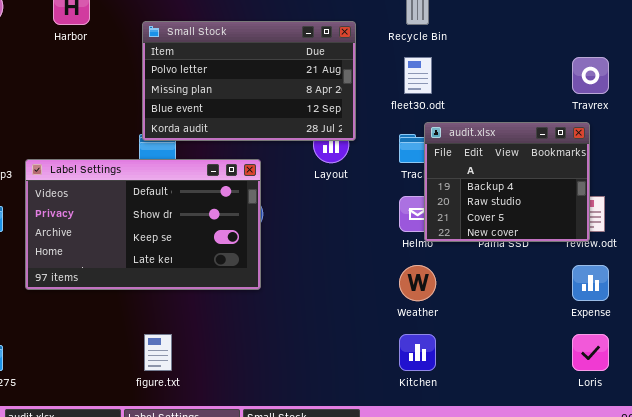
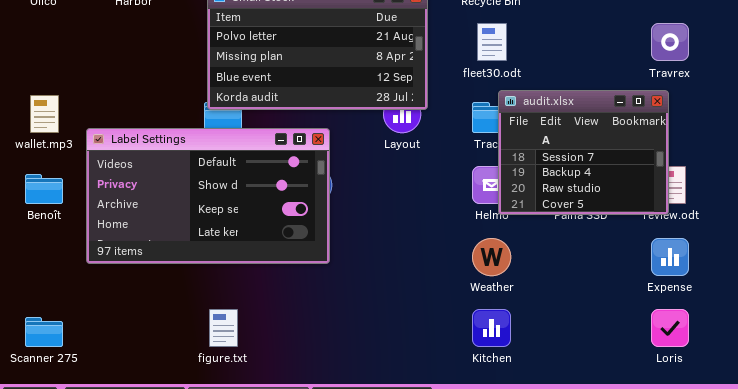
audit.xlsx: [424,122,590,242] -> [498,90,669,215], scrolled up 1 row

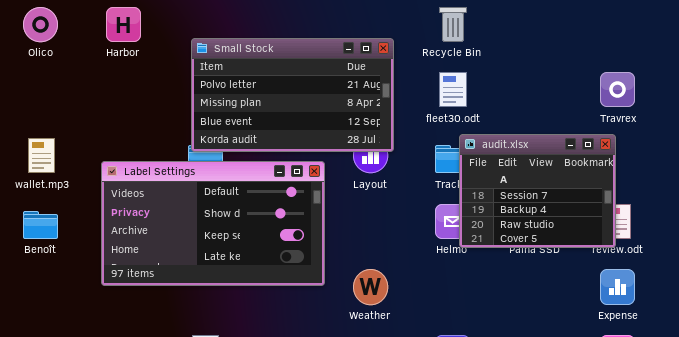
Label Settings: [86,128,330,264] -> [101,161,325,286], moved
Weather: [472,238,511,276] -> [353,269,388,305], moved

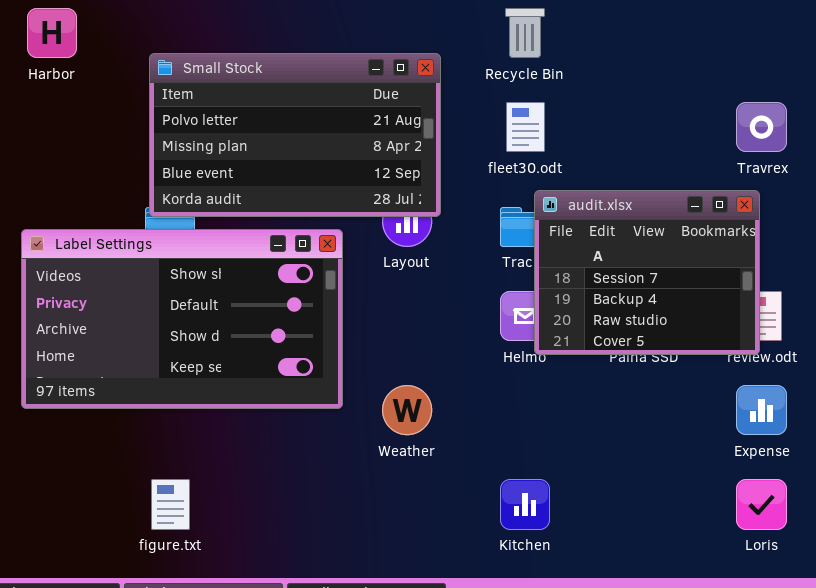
Label Settings: [101,161,325,286] -> [21,229,343,409], scrolled up 1 row

